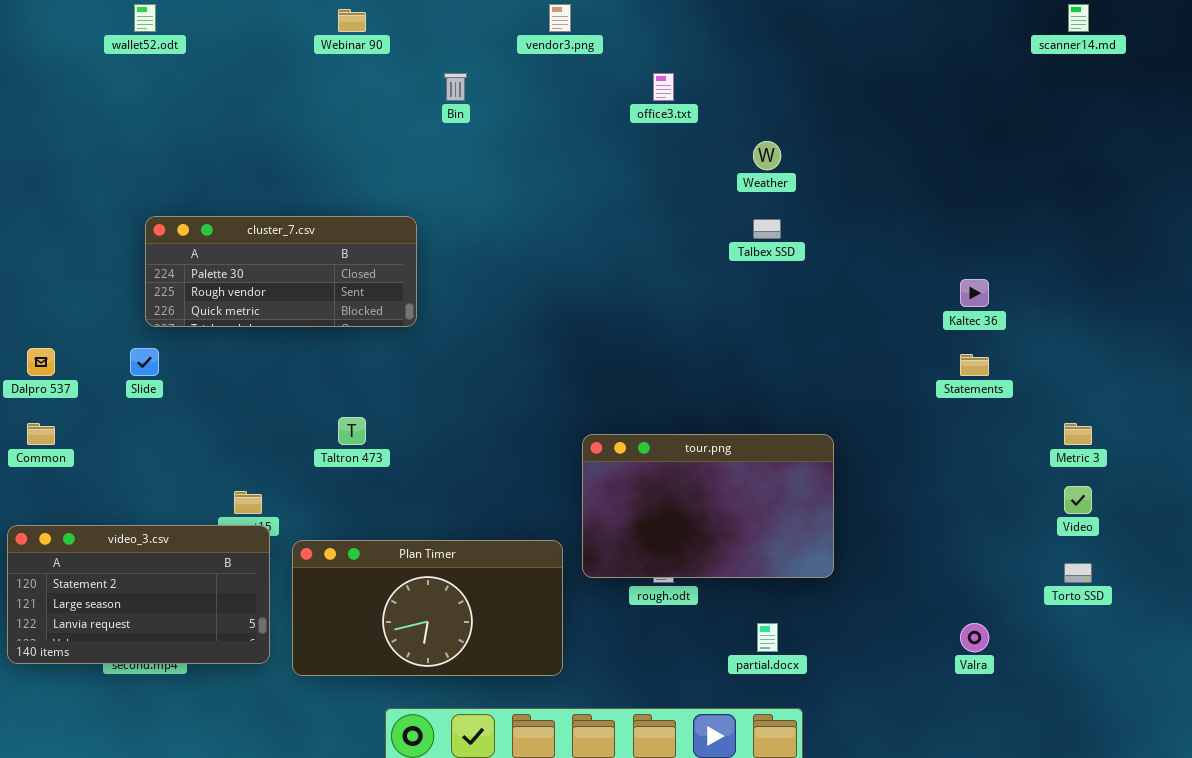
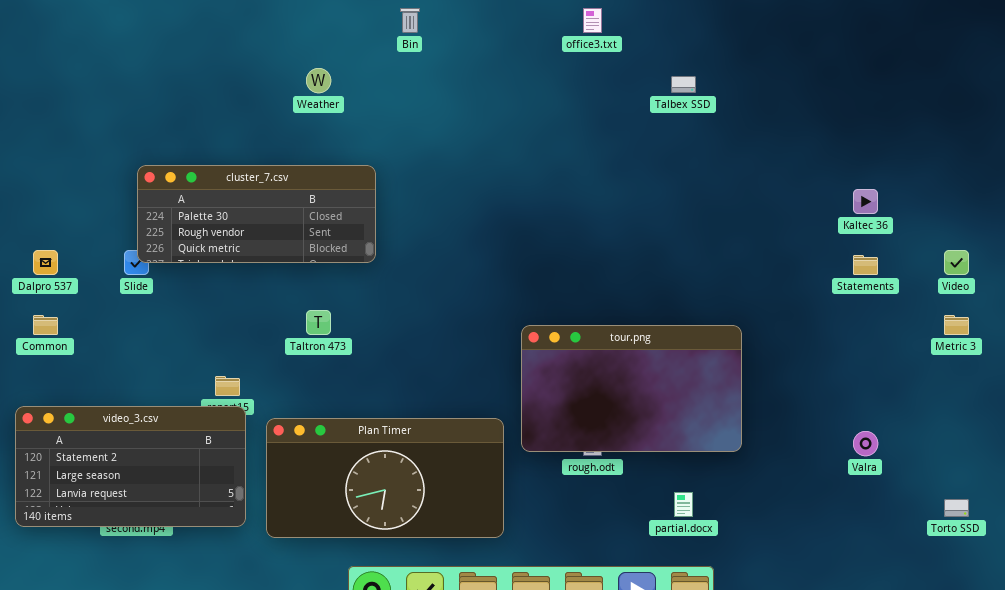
Weather: [753,141,781,170] -> [306,68,331,93], moved
cluster_7.csv: [145,216,417,327] -> [137,165,376,263], moved
Talbex SSD: [753,219,781,239] -> [671,76,696,93], moved
Video: [1064,486,1092,514] -> [944,250,969,275], moved
Torto SSD: [1064,563,1092,583] -> [944,499,969,517], moved
Valra: [960,623,989,652] -> [853,431,878,456], moved

